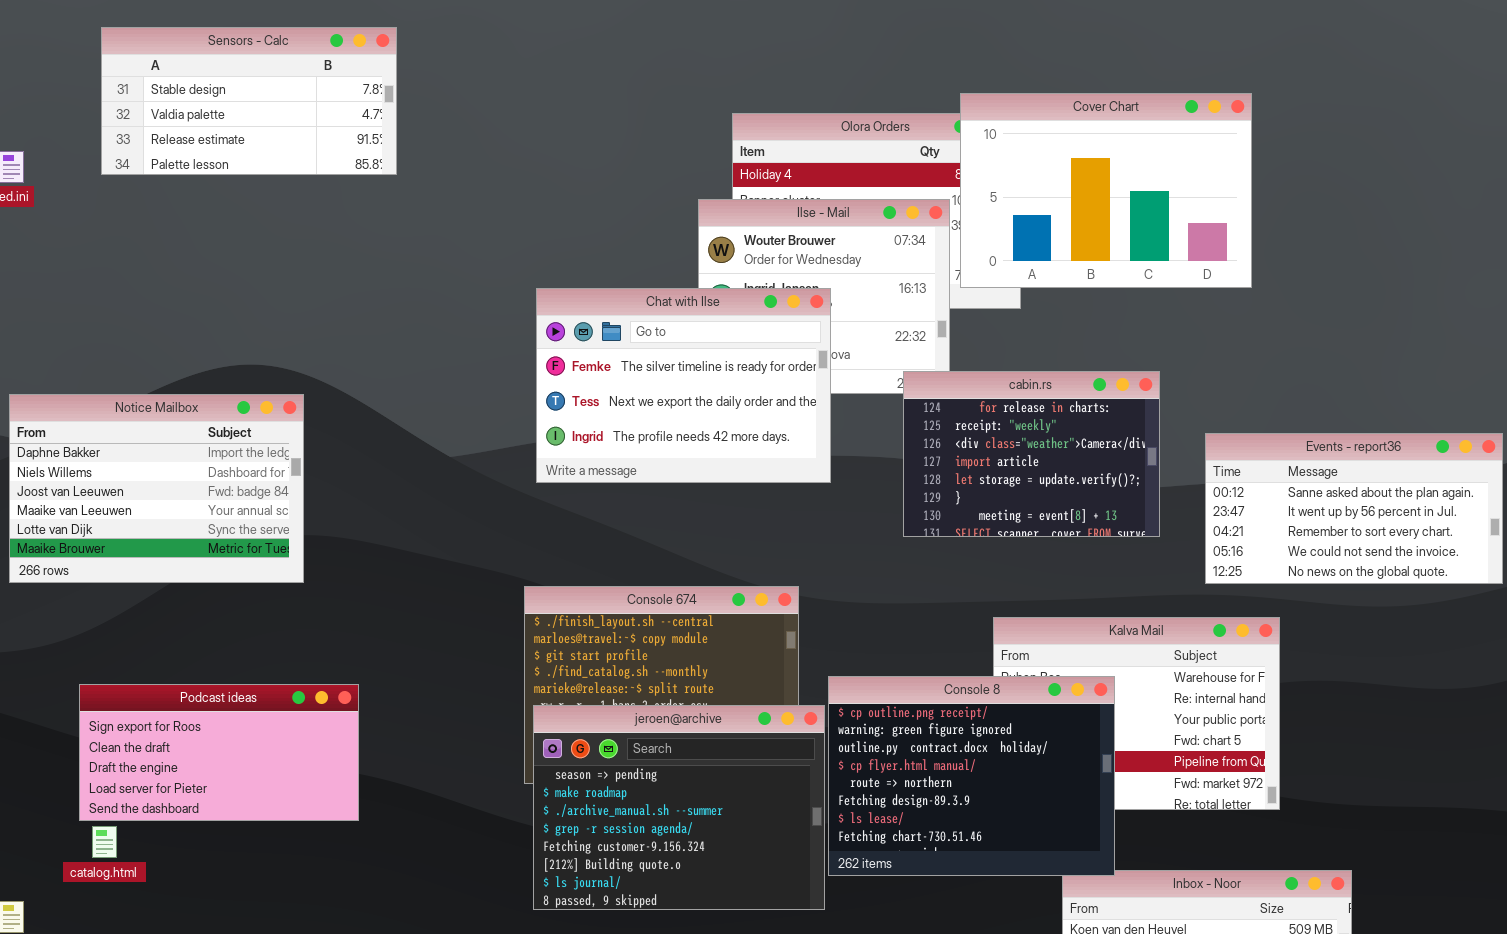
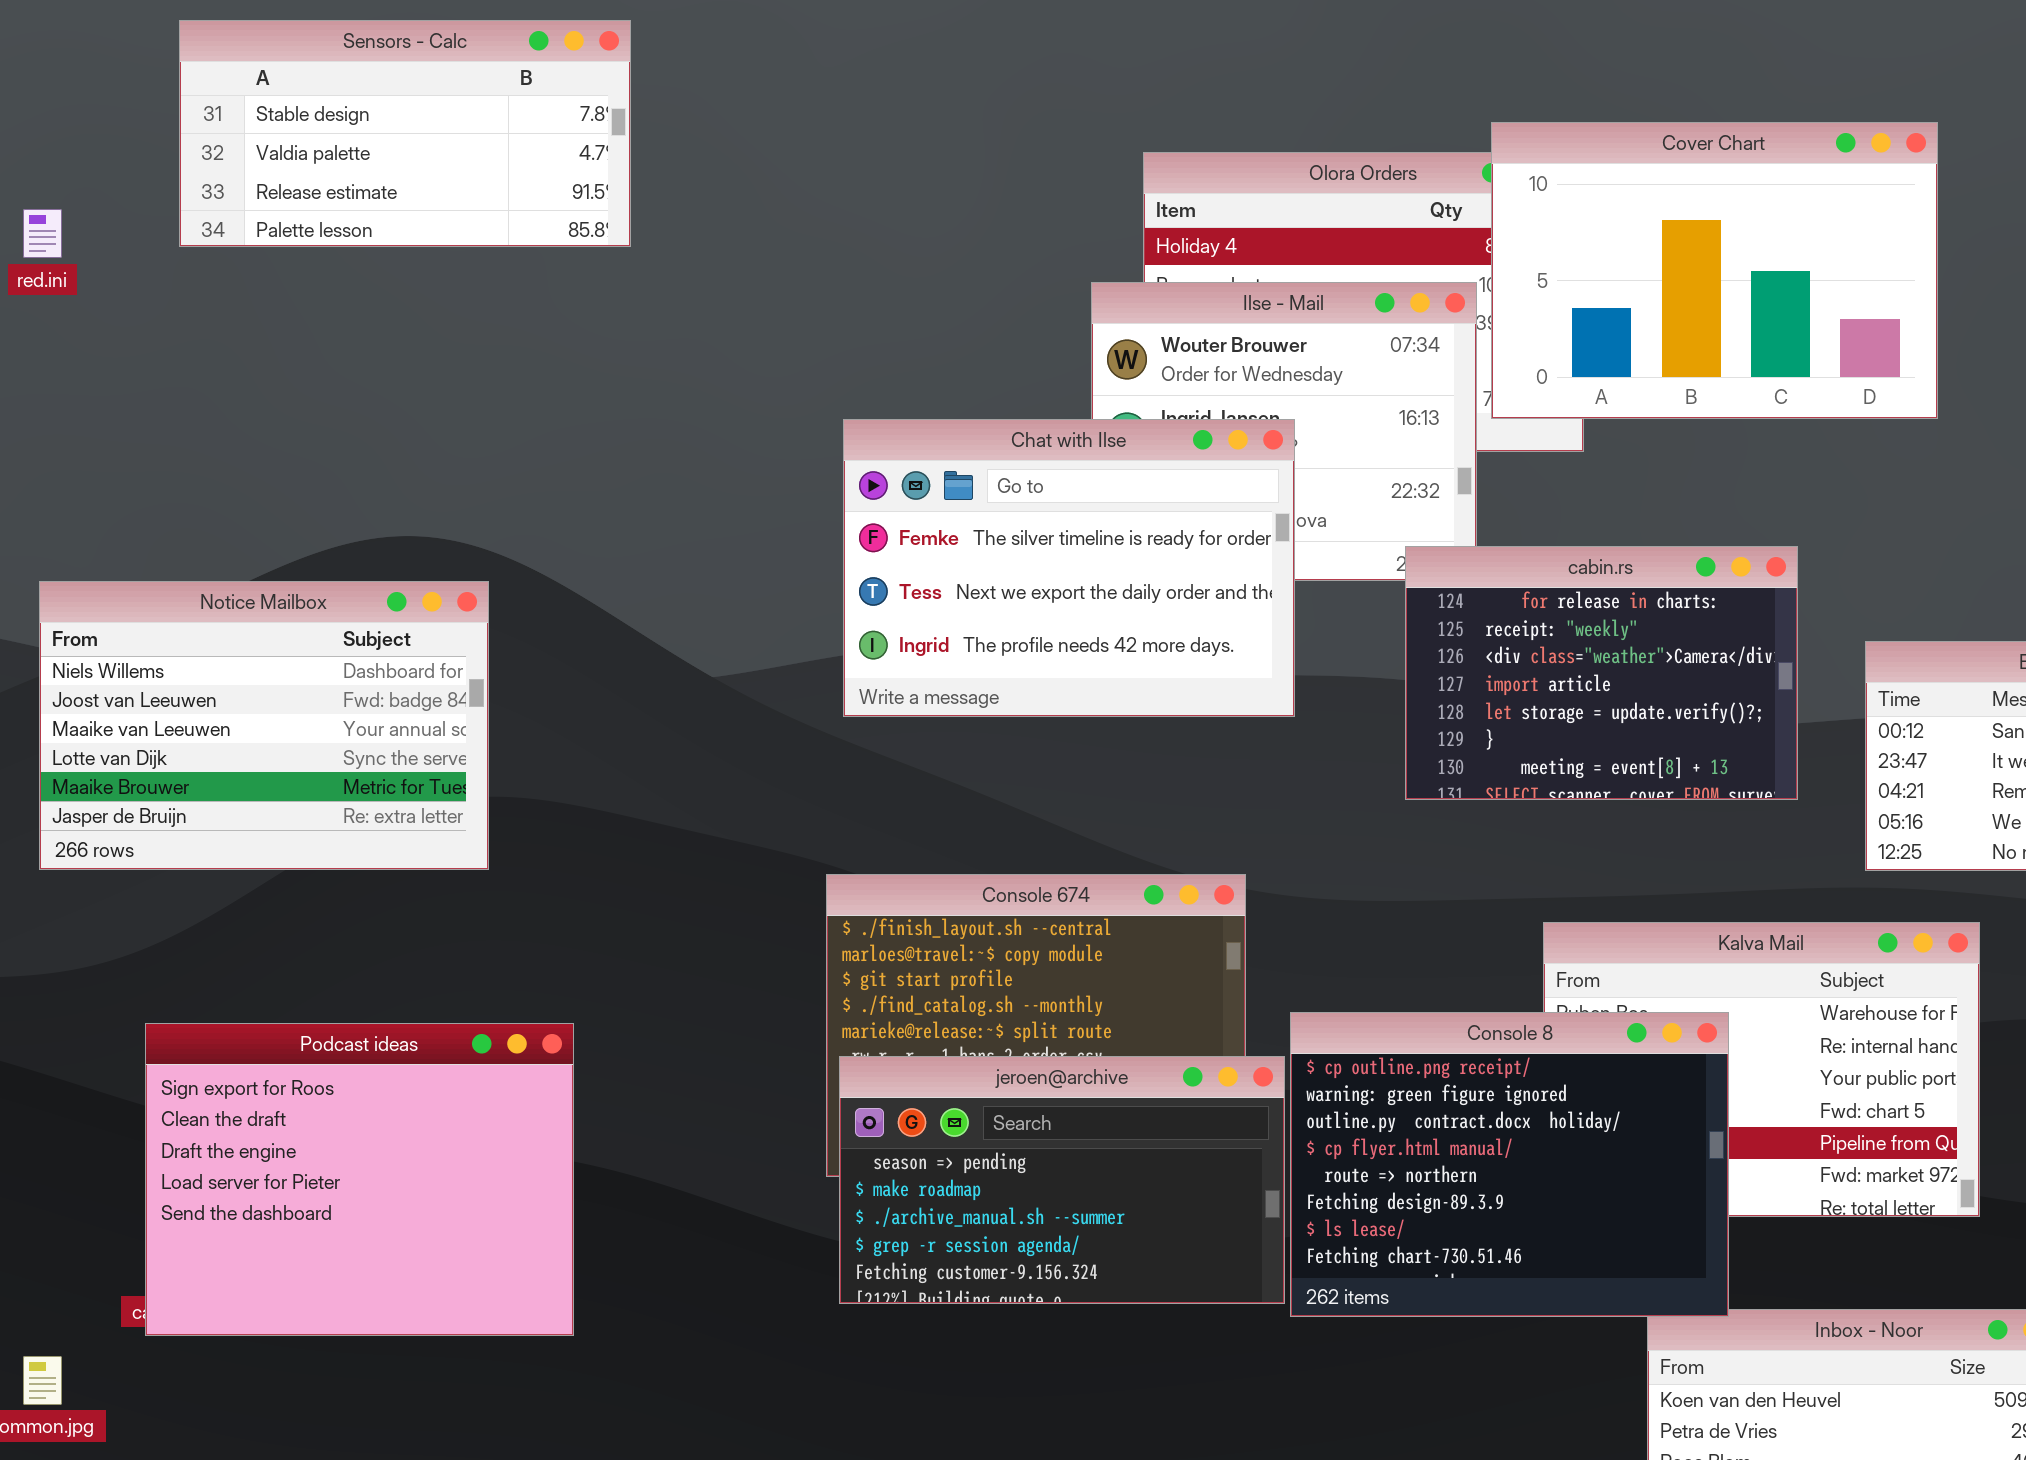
Notice Mailbox: [9,394,304,583] -> [39,581,489,870], scrolled down 1 row
Podcast ideas: [79,684,359,821] -> [145,1023,574,1336], resized
jeroen@archive: [533,705,825,910] -> [839,1056,1285,1304], resized

